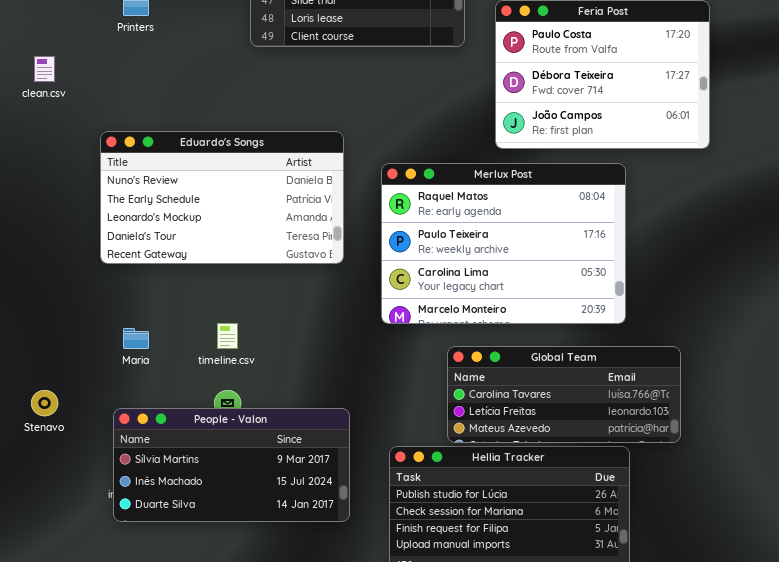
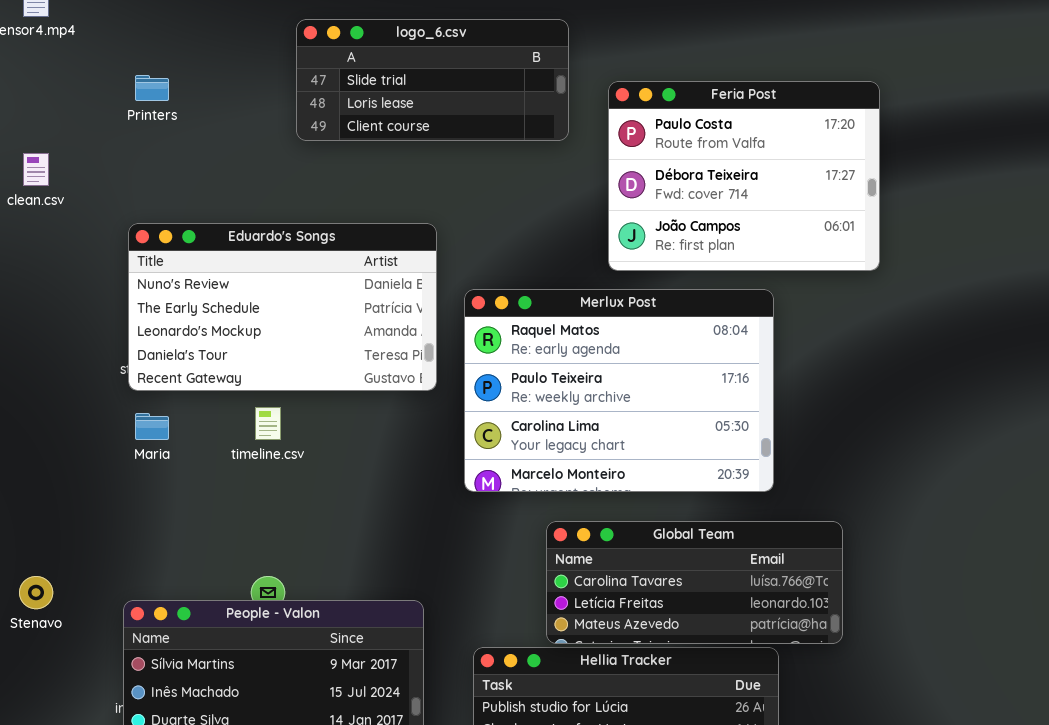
Eduardo's Songs: [100,131,344,264] -> [128,223,437,391], moved
timeline.csv: [217,323,238,349] -> [255,407,281,440], moved
Maria: [123,328,149,349] -> [135,413,169,440], moved

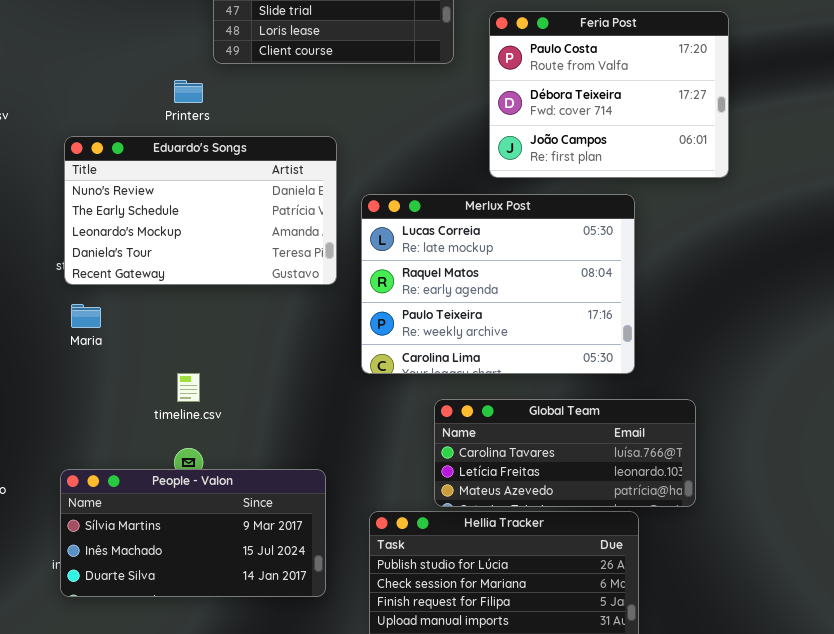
Printers: [135,75,169,101] -> [174,80,203,103], moved
Merlux Post: [464,289,774,492] -> [361,194,635,374], scrolled up 1 row
timeline.csv: [255,407,281,440] -> [177,373,200,402], moved

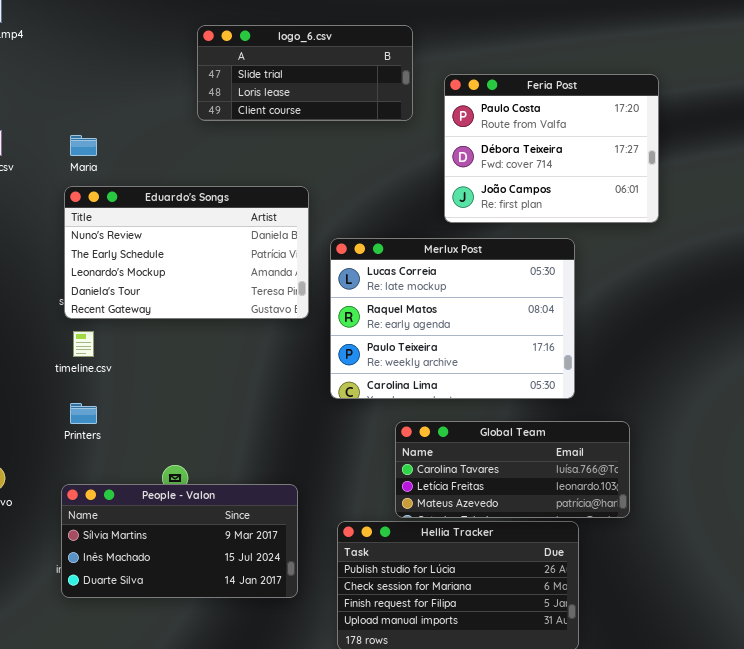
Printers: [174,80,203,103] -> [70,403,97,424], moved
Maria: [71,304,101,328] -> [70,135,97,156], moved
timeline.csv: [177,373,200,402] -> [73,331,94,357], moved

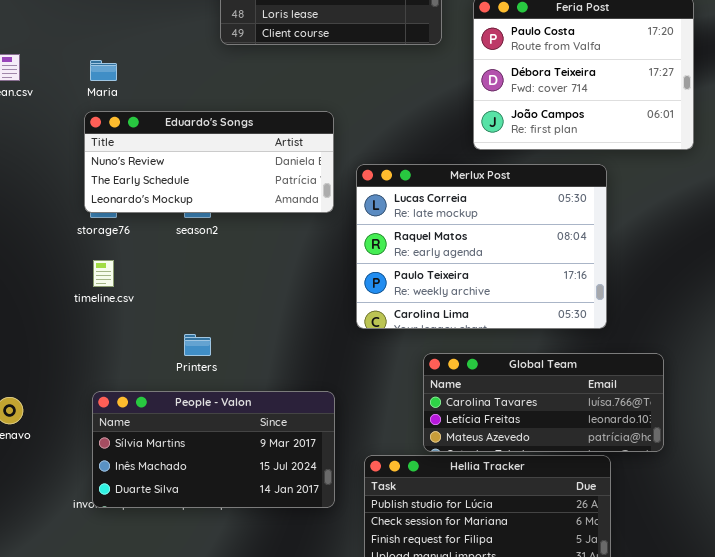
Eduardo's Songs: [64,186,309,319] -> [84,111,334,213], resized
Printers: [70,403,97,424] -> [184,334,211,356], moved
People - Valon: [61,484,298,598] -> [92,391,335,508], moved

